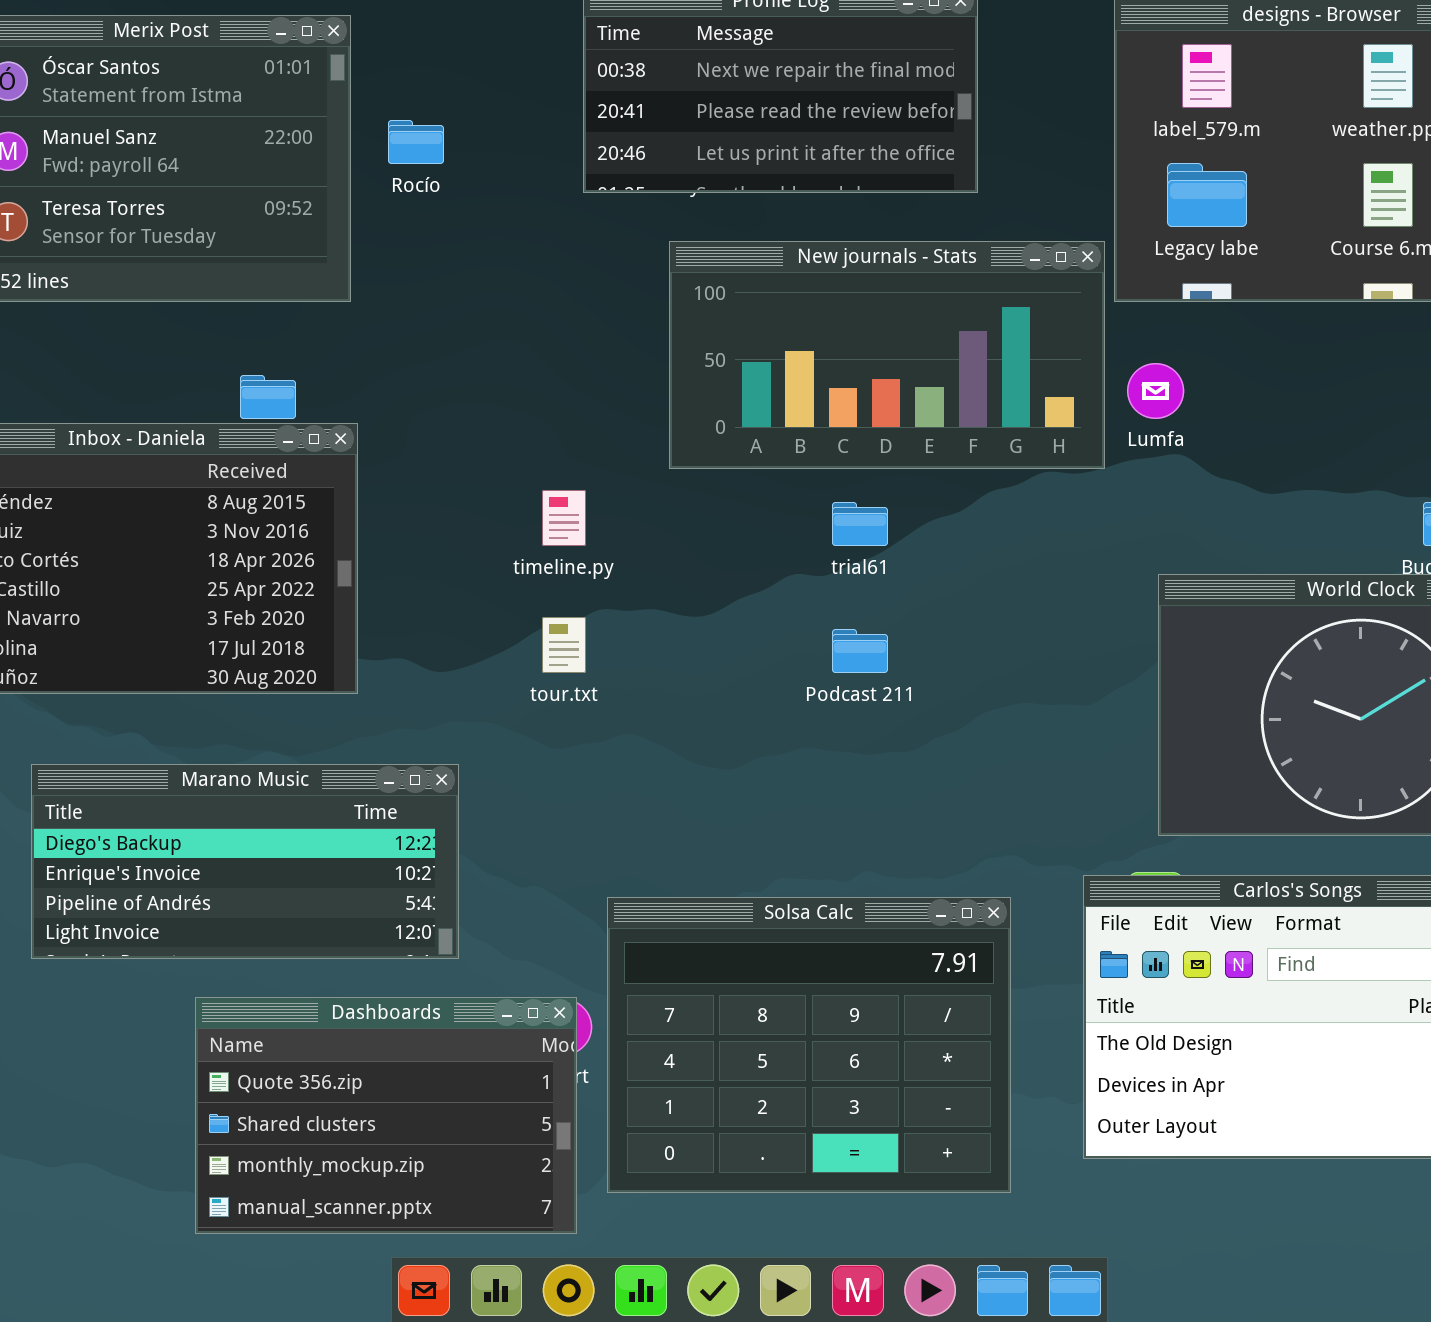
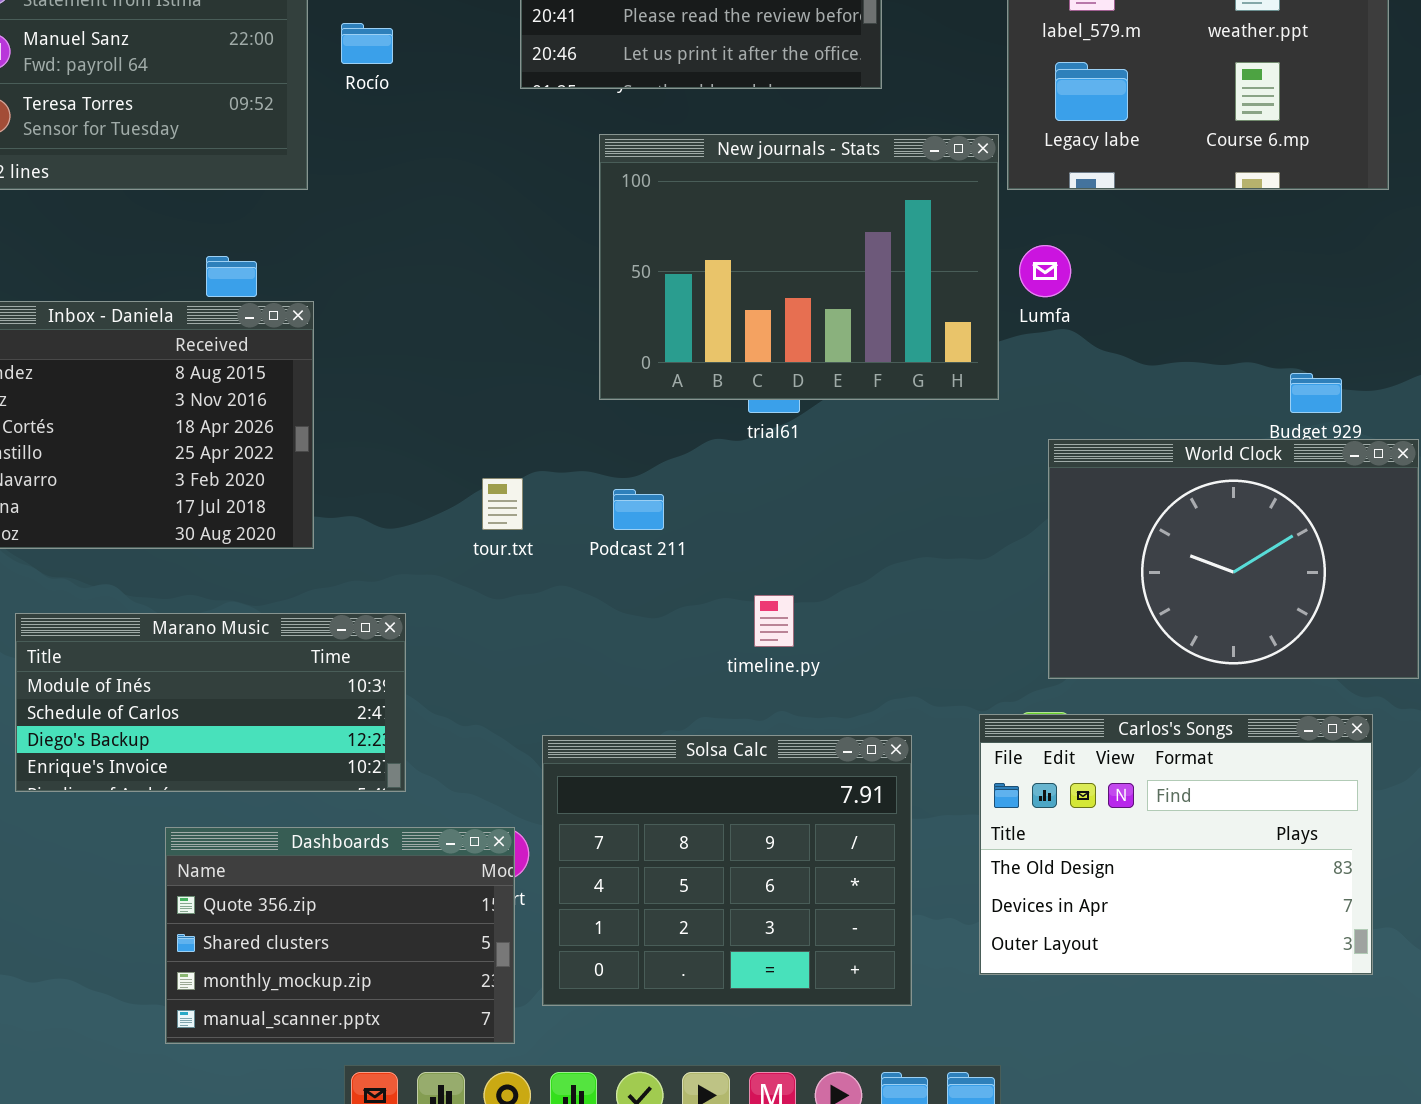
New journals - Stats: [669,241,1105,469] -> [599,134,999,400], resized
timeline.py: [542,490,586,546] -> [754,595,794,647], moved
Podcast 211: [832,629,888,673] -> [613,489,664,530], moved
Marano Music: [31,764,459,959] -> [15,613,406,792], scrolled up 2 rows

